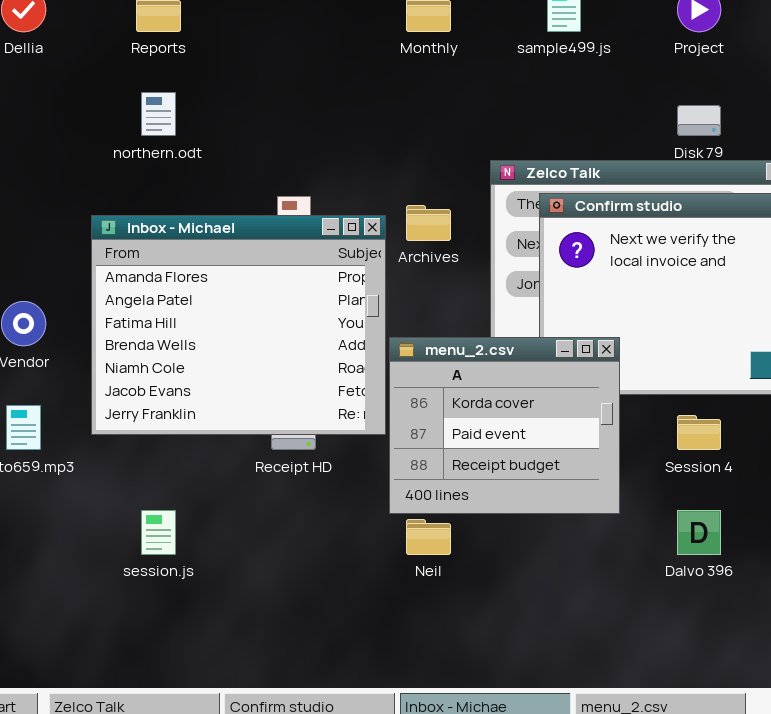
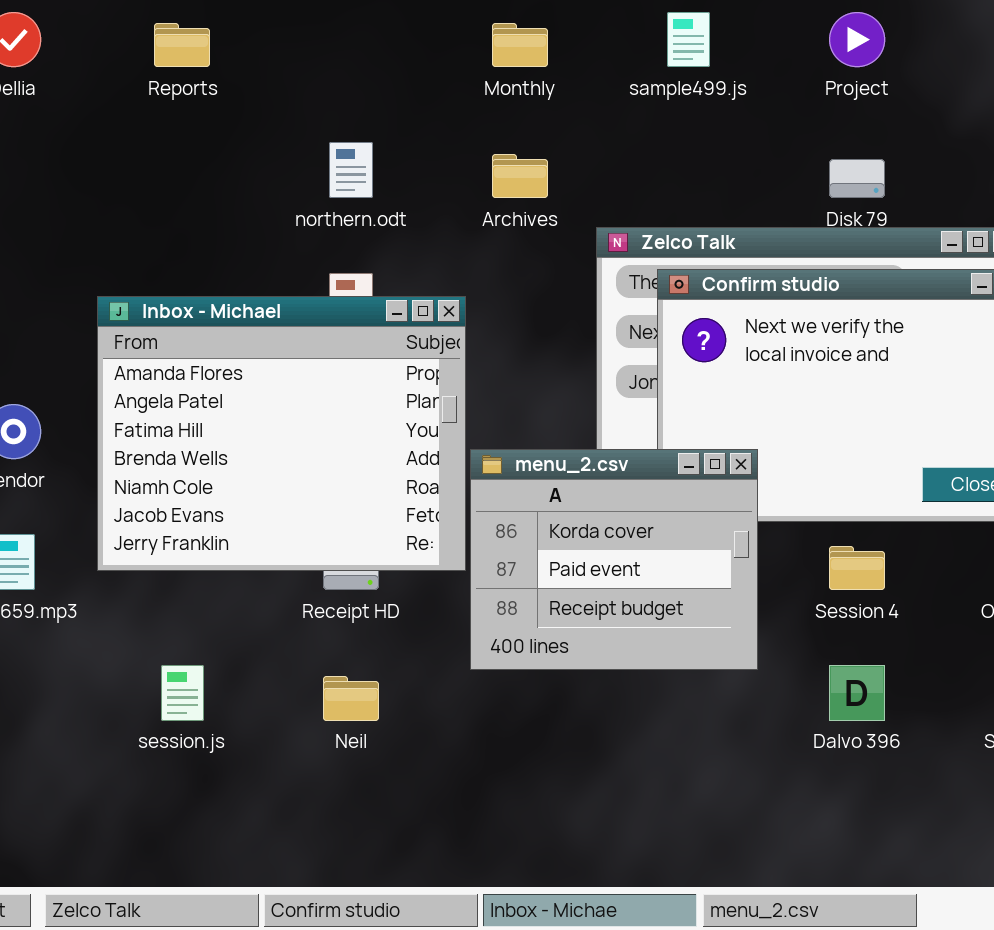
northern.odt: [141,92,176,136] -> [329,142,373,198], moved
Archives: [406,205,451,241] -> [492,154,548,198], moved
Neil: [406,519,451,555] -> [323,676,379,721], moved

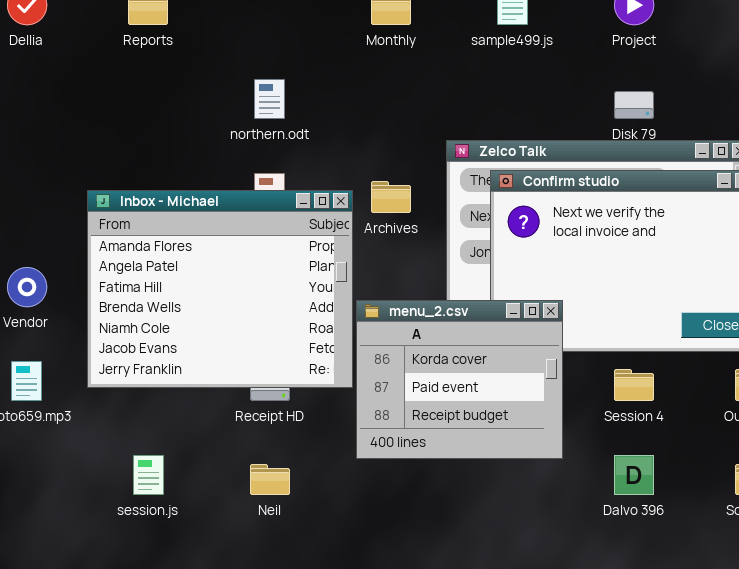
Archives: [492,154,548,198] -> [371,181,411,213], moved

